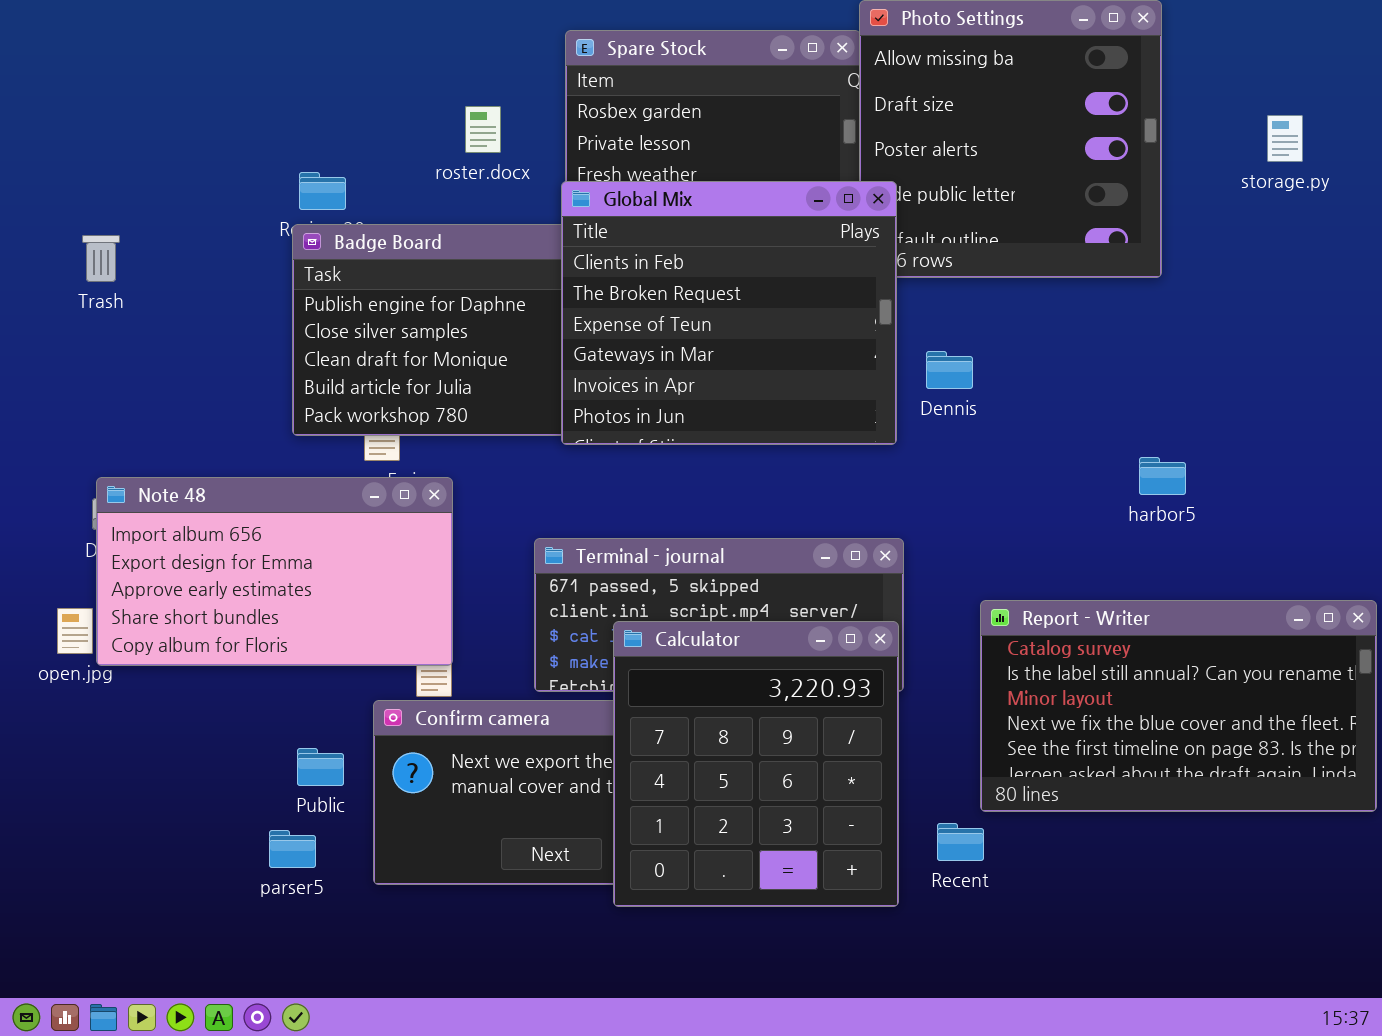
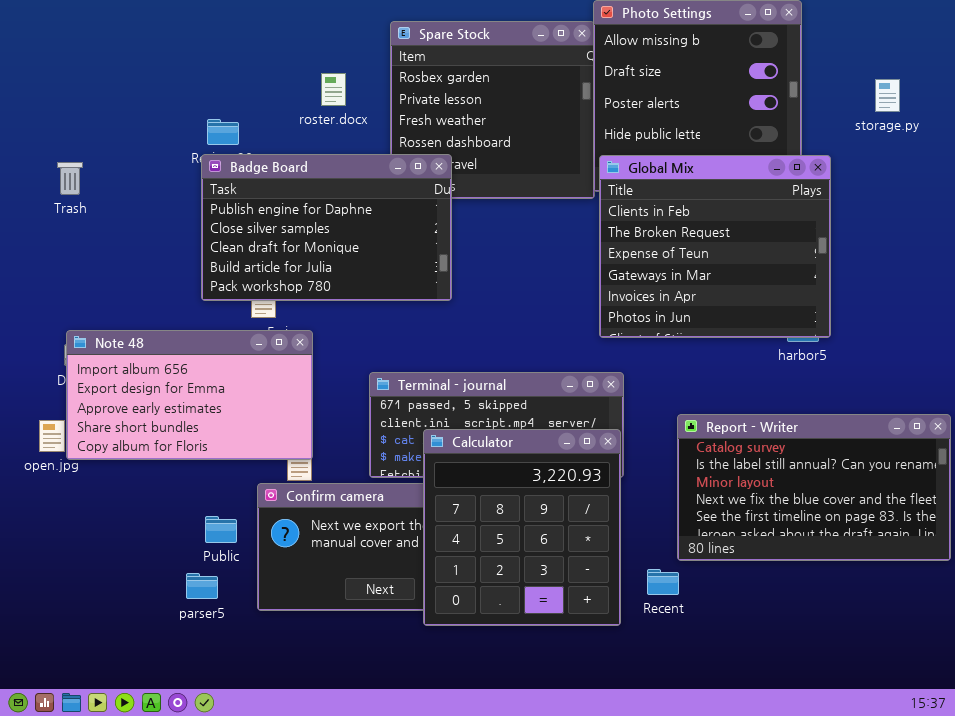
Global Mix: [561,181,897,445] -> [599,155,831,338], moved

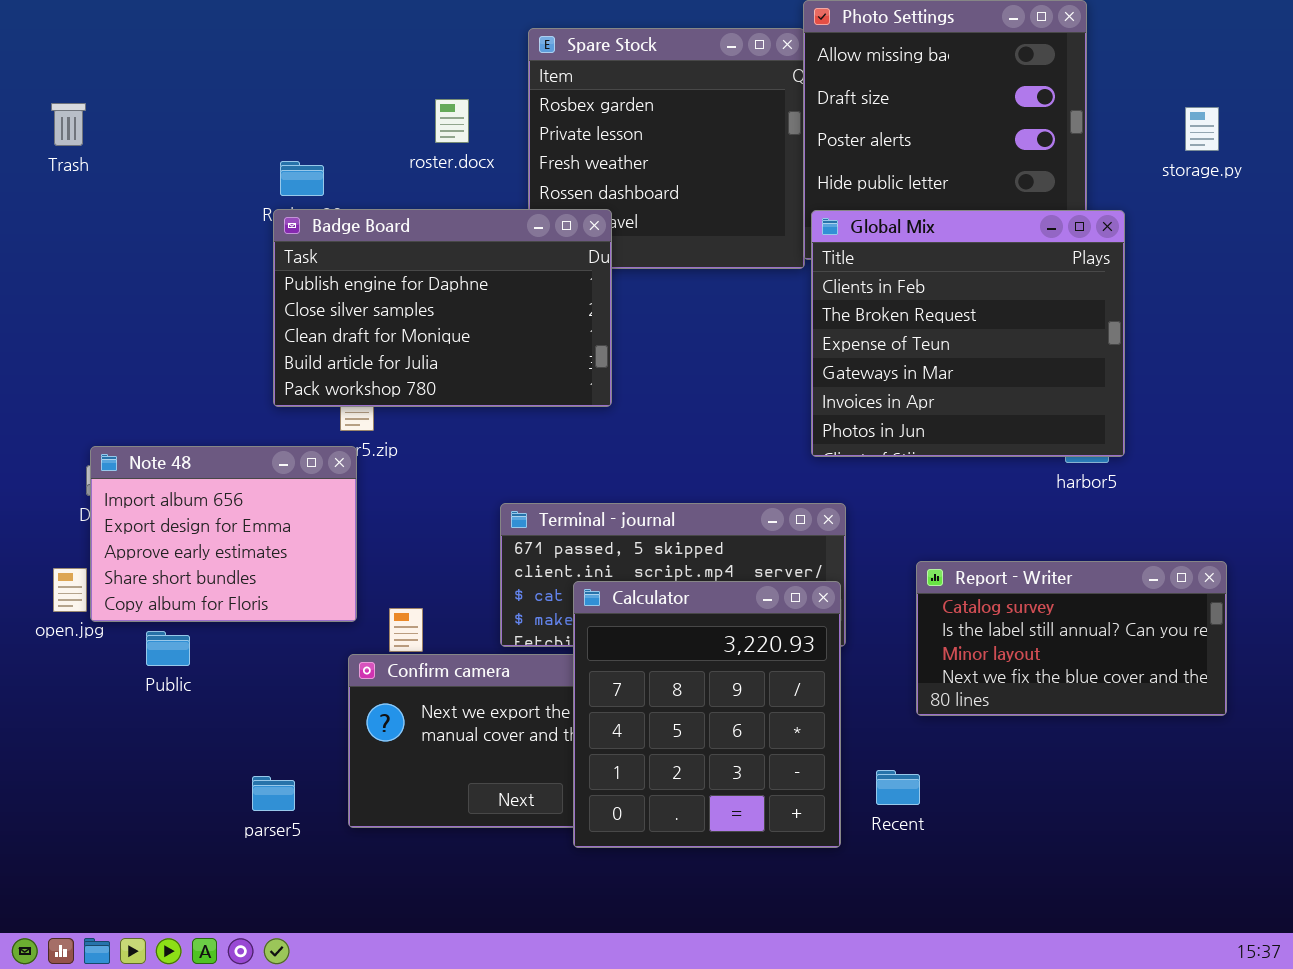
Trash: [57,162,83,195] -> [51,103,86,146], moved
Note 48: [66,330,313,460] -> [90,446,357,622], resized
Report - Writer: [677,414,951,561] -> [916,561,1227,716], resized
Public: [205,516,237,543] -> [146,631,190,666], moved

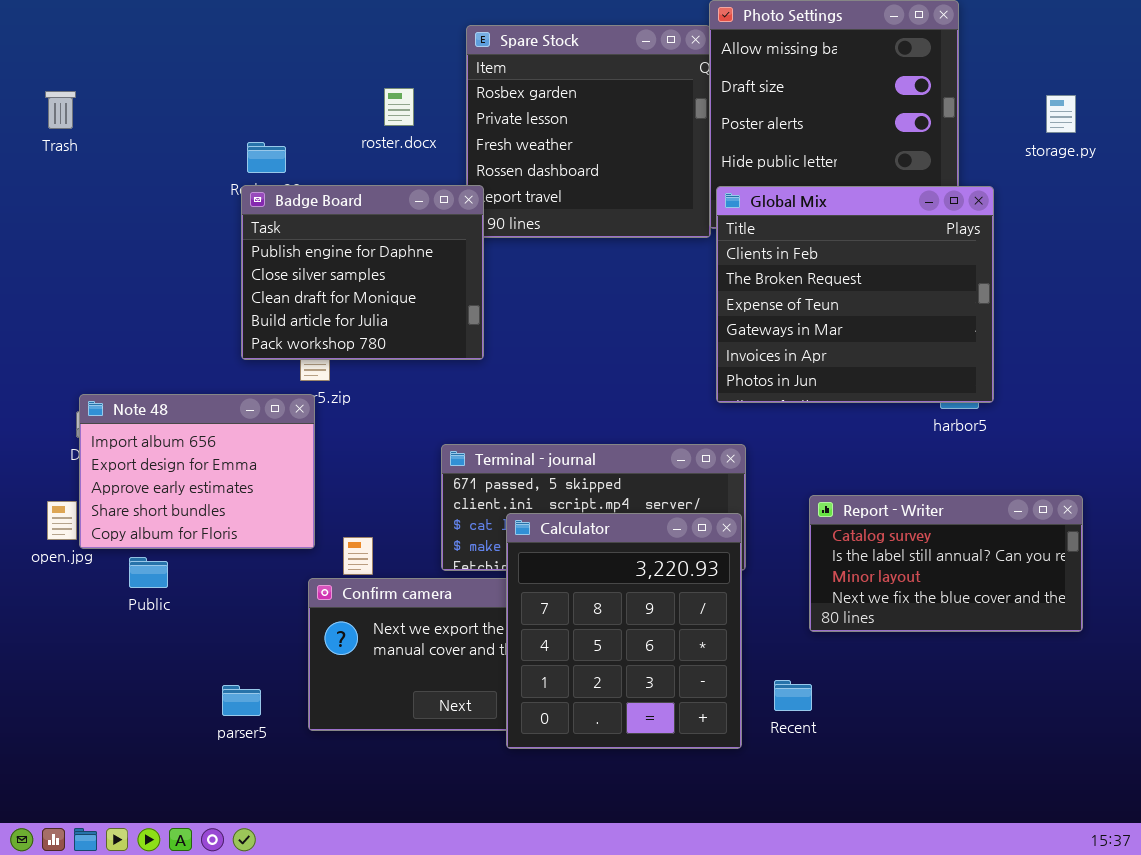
Badge Board: [273,209,612,407] -> [241,185,484,360], resized

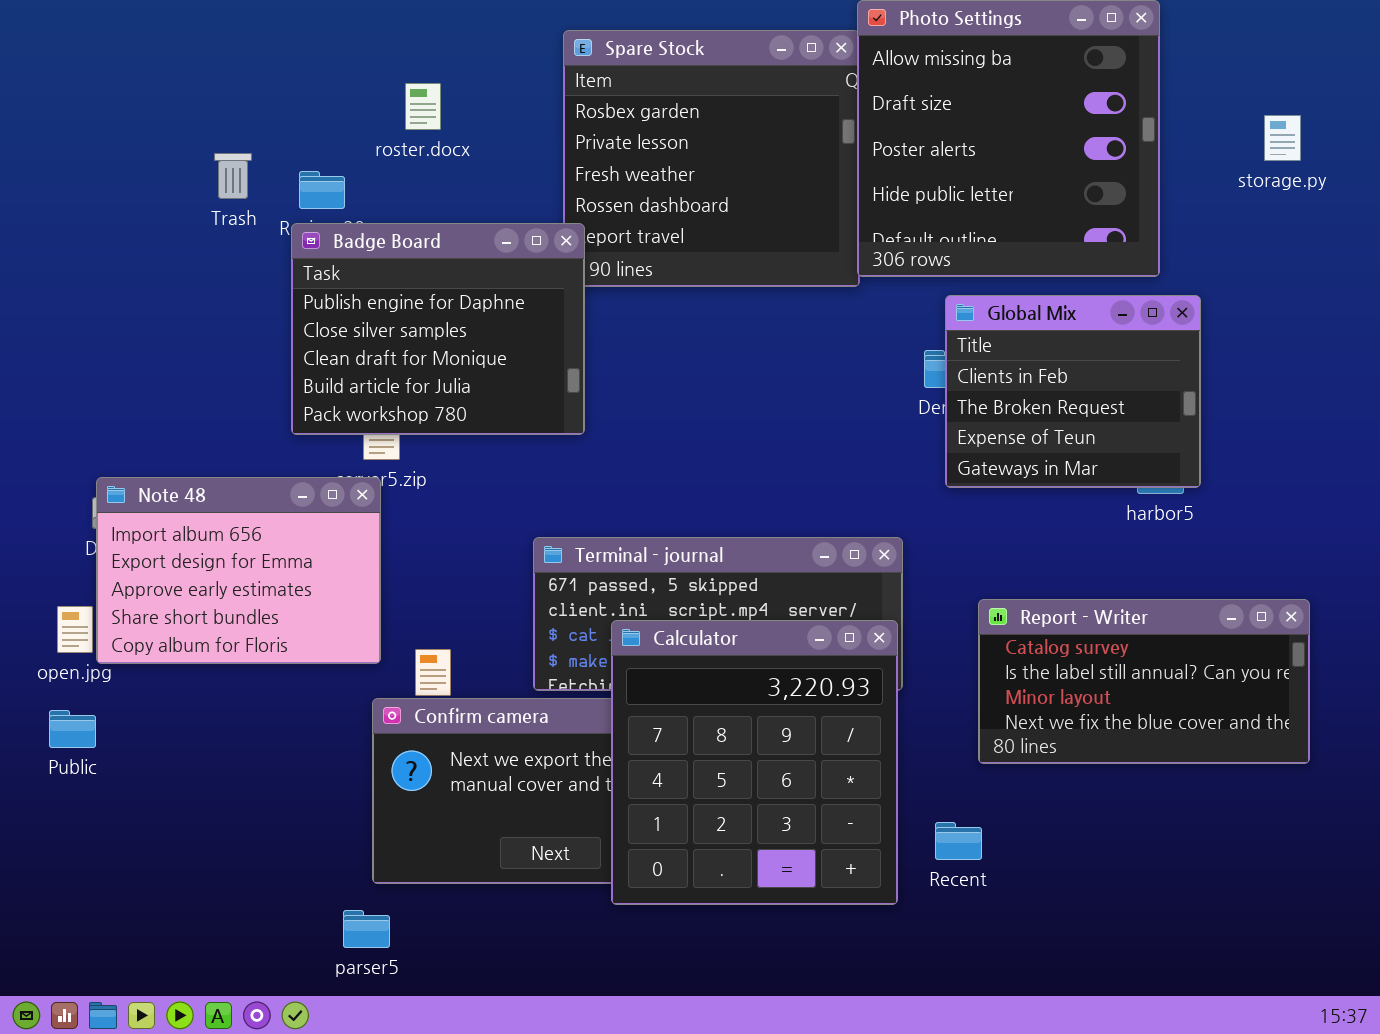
roster.docx: [384,88,414,126] -> [405,83,441,130], moved
Trash: [45,91,76,129] -> [214,153,252,199], moved
Global Mix: [716,186,994,403] -> [945,295,1201,488], resized
Public: [129,557,168,588] -> [49,710,96,748], moved
parser5: [222,685,261,716] -> [343,910,390,948], moved

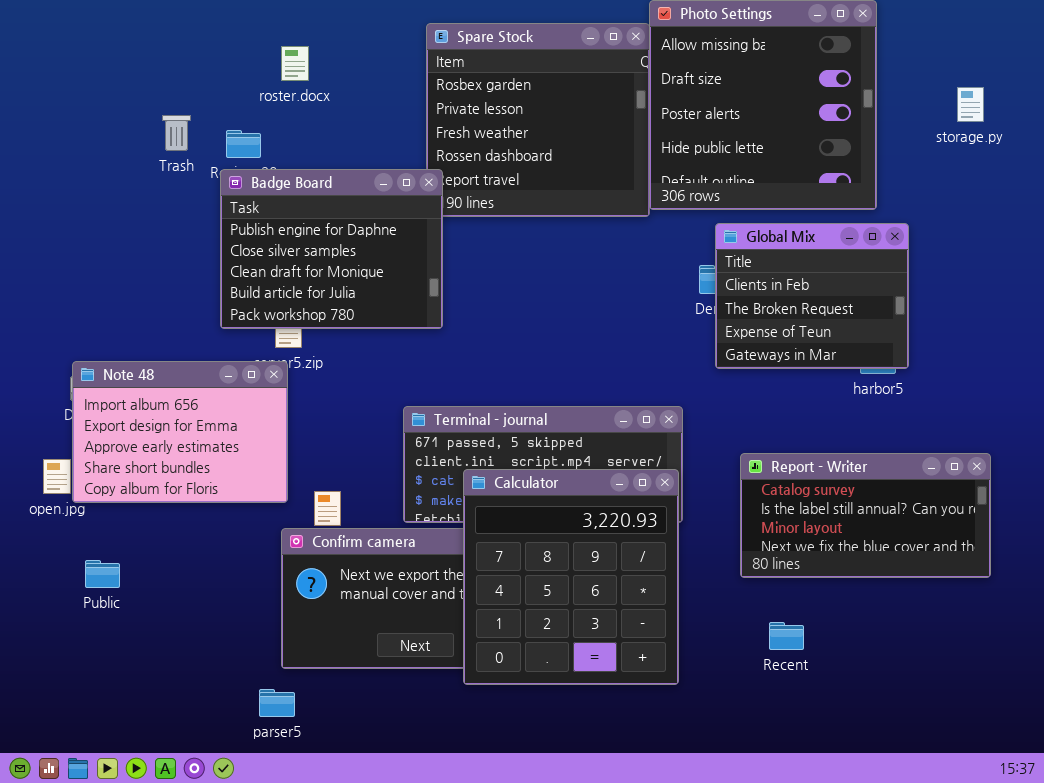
roster.docx: [405,83,441,130] -> [281,46,309,81], moved
Public: [49,710,96,748] -> [85,560,120,588], moved
Recent: [935,822,982,860] -> [769,622,804,650], moved

